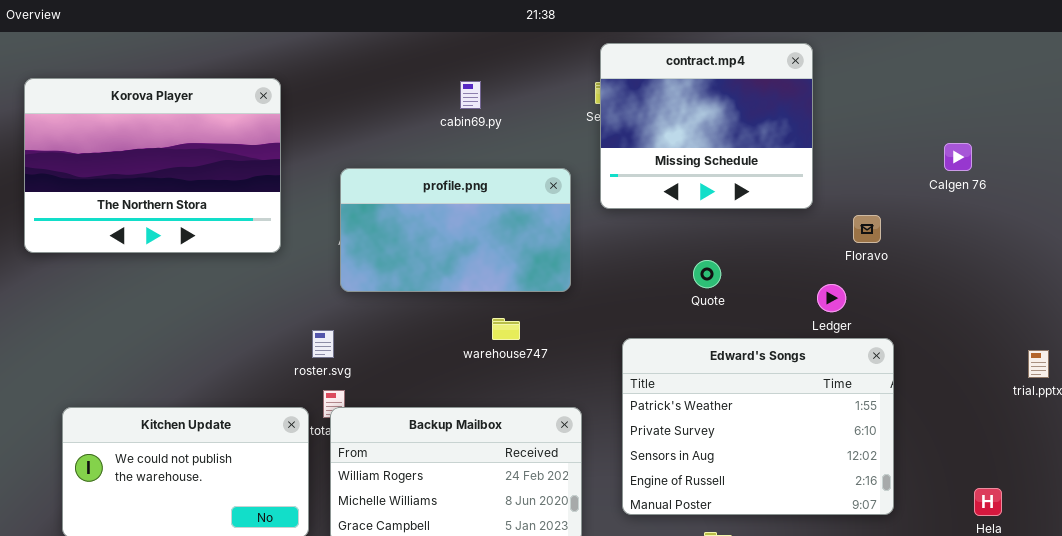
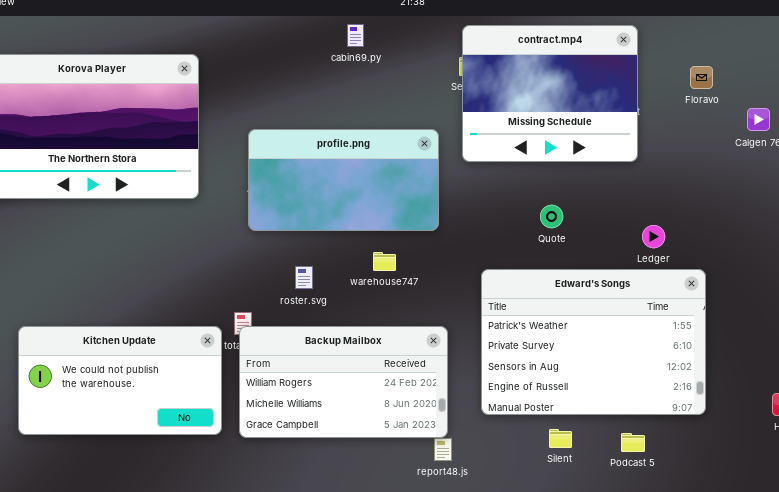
cabin69.py: [460,81,481,109] -> [347,24,364,47], moved
Floravo: [853,215,881,243] -> [690,66,713,89], moved
roster.svg: [312,330,334,358] -> [295,266,313,289], moved

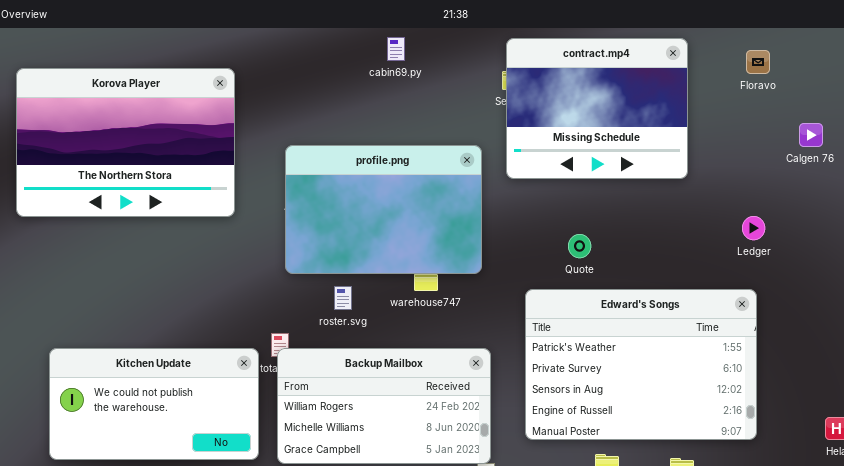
Floravo: [690,66,713,89] -> [746,50,770,74], moved
profile.png: [248,129,439,231] -> [285,145,482,274], resized
Quote: [540,205,563,228] -> [568,234,591,258], moved
Ledger: [642,225,665,248] -> [742,216,765,240], moved

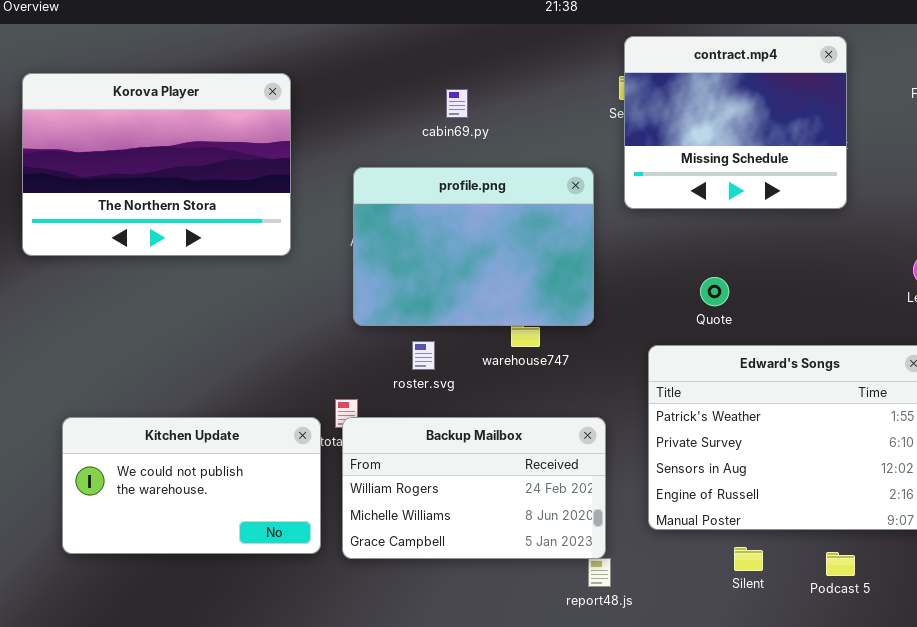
cabin69.py: [387,37,405,61] -> [446,89,468,118], moved

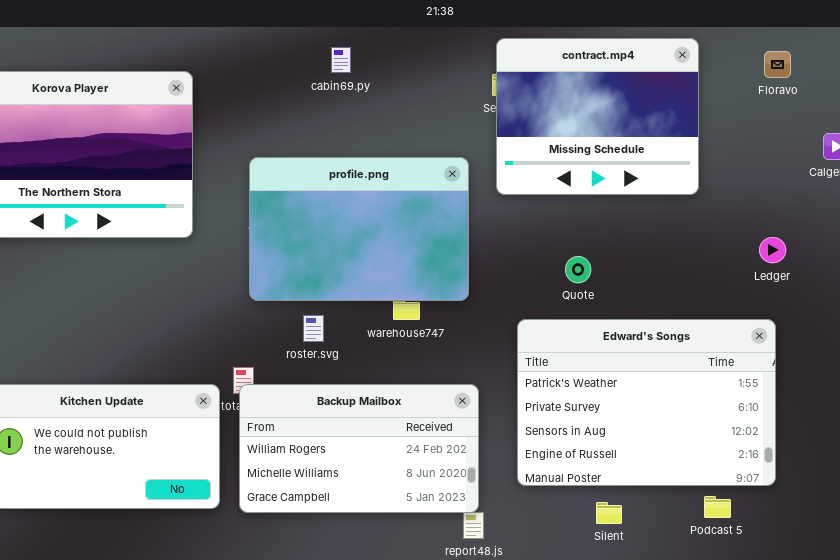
cabin69.py: [446,89,468,118] -> [331,47,351,73], moved
Podcast 5: [826,552,855,576] -> [704,496,731,518], moved

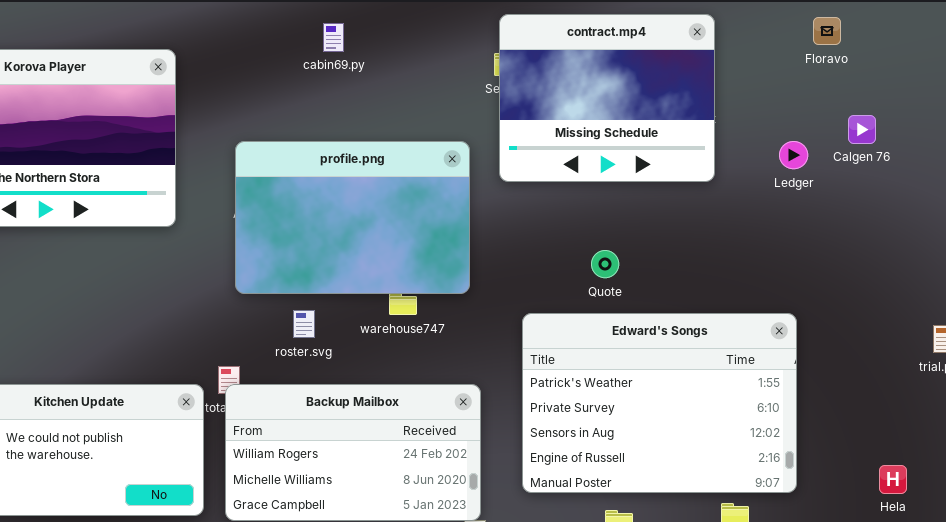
Floravo: [764,51,791,78] -> [813,17,841,45], moved
Ledger: [759,237,786,263] -> [779,141,808,169], moved
Quote: [565,256,591,283] -> [591,250,619,278], moved

